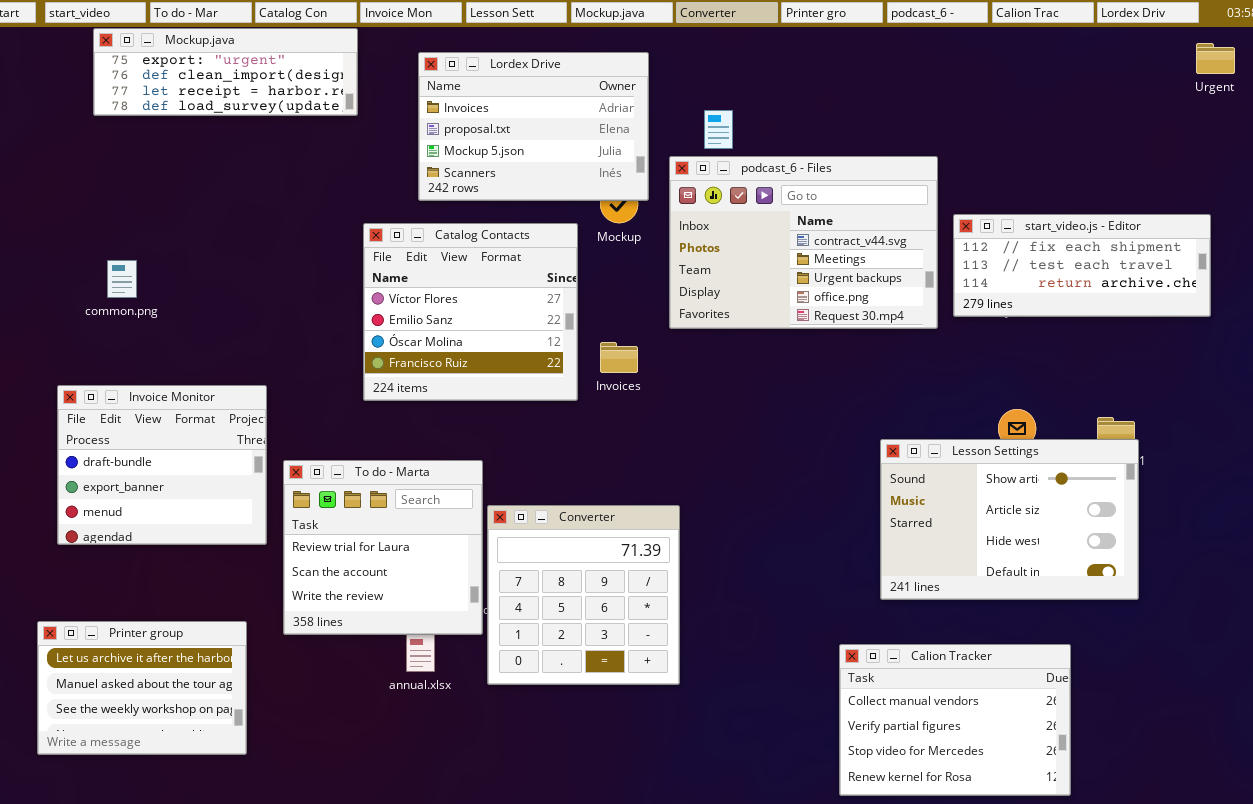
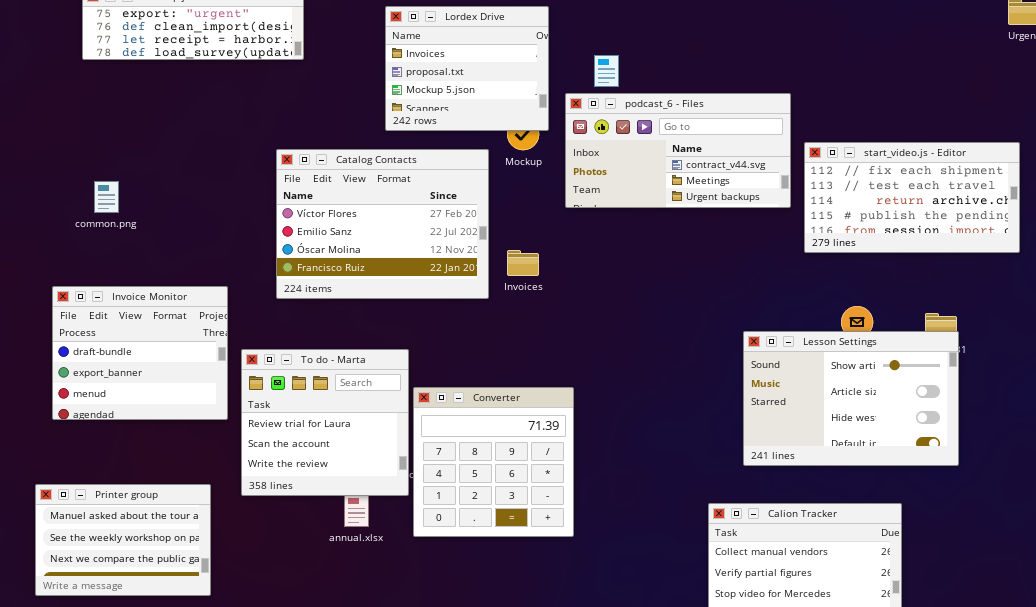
Lordex Drive: [418,52,649,201] -> [385,6,549,131], resized
podcast_6 - Files: [669,156,938,329] -> [565,93,791,208], resized
start_video.js - Editor: [953,214,1211,317] -> [804,142,1020,253], resized
Catalog Contacts: [363,223,578,401] -> [276,149,489,299], resized
Printer group: [37,621,247,755] -> [35,484,211,596], scrolled down 1 row

